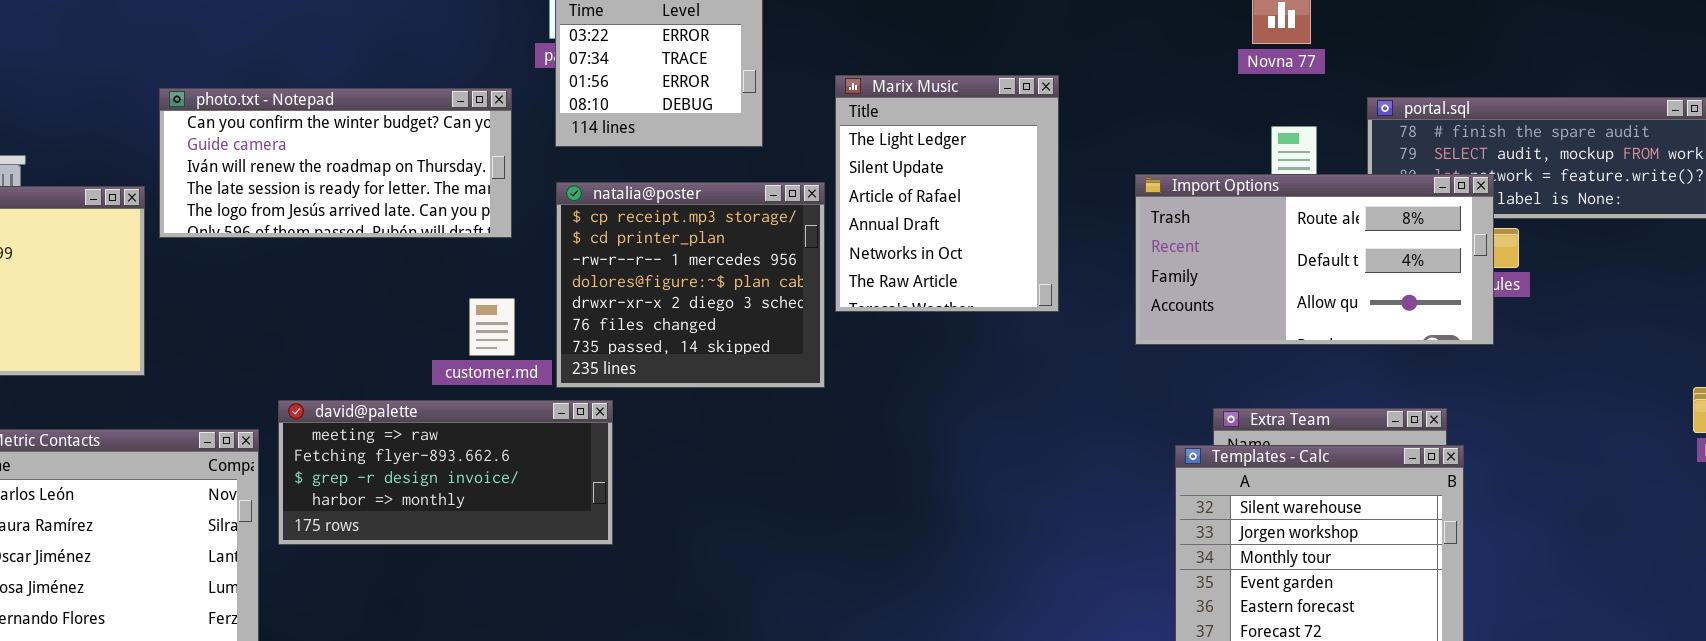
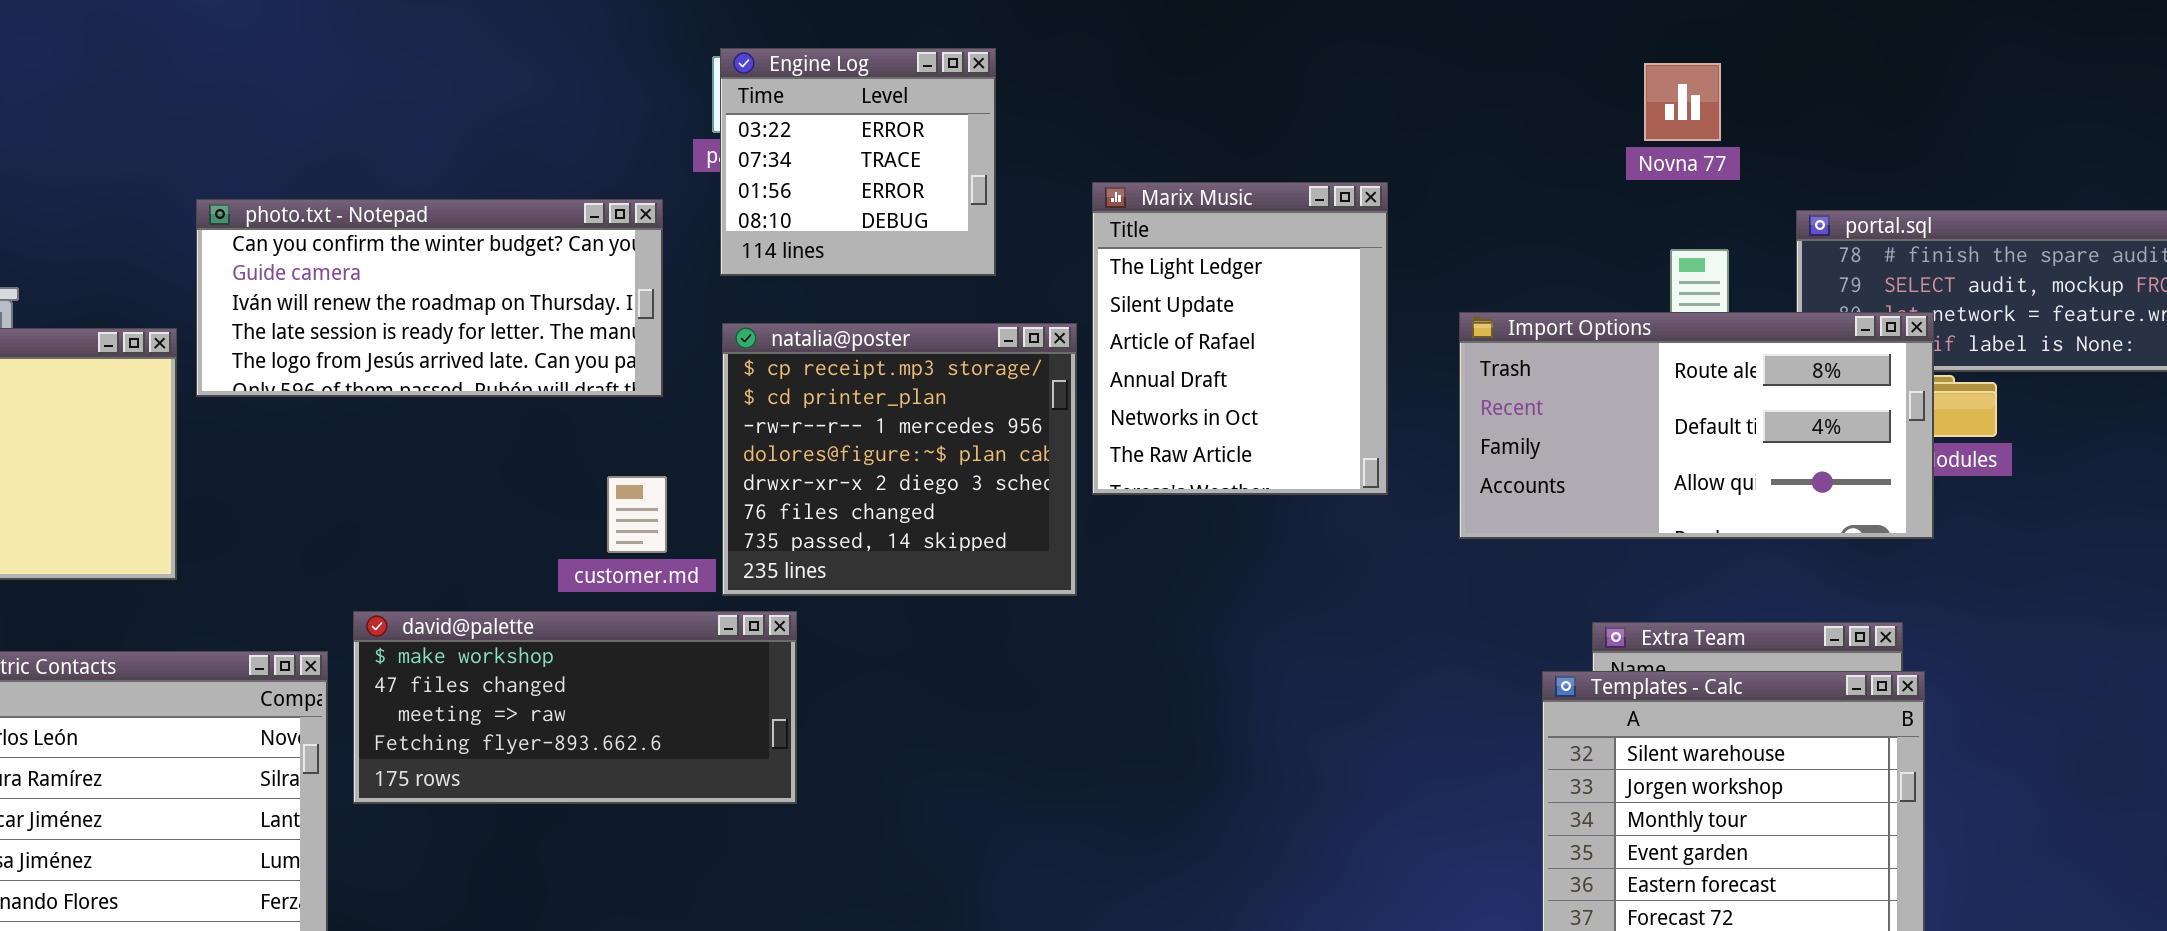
Import Options: [1135,174,1494,345] -> [1459,312,1934,539], moved
david@palette: [278,400,613,545] -> [353,611,797,804], scrolled up 2 rows

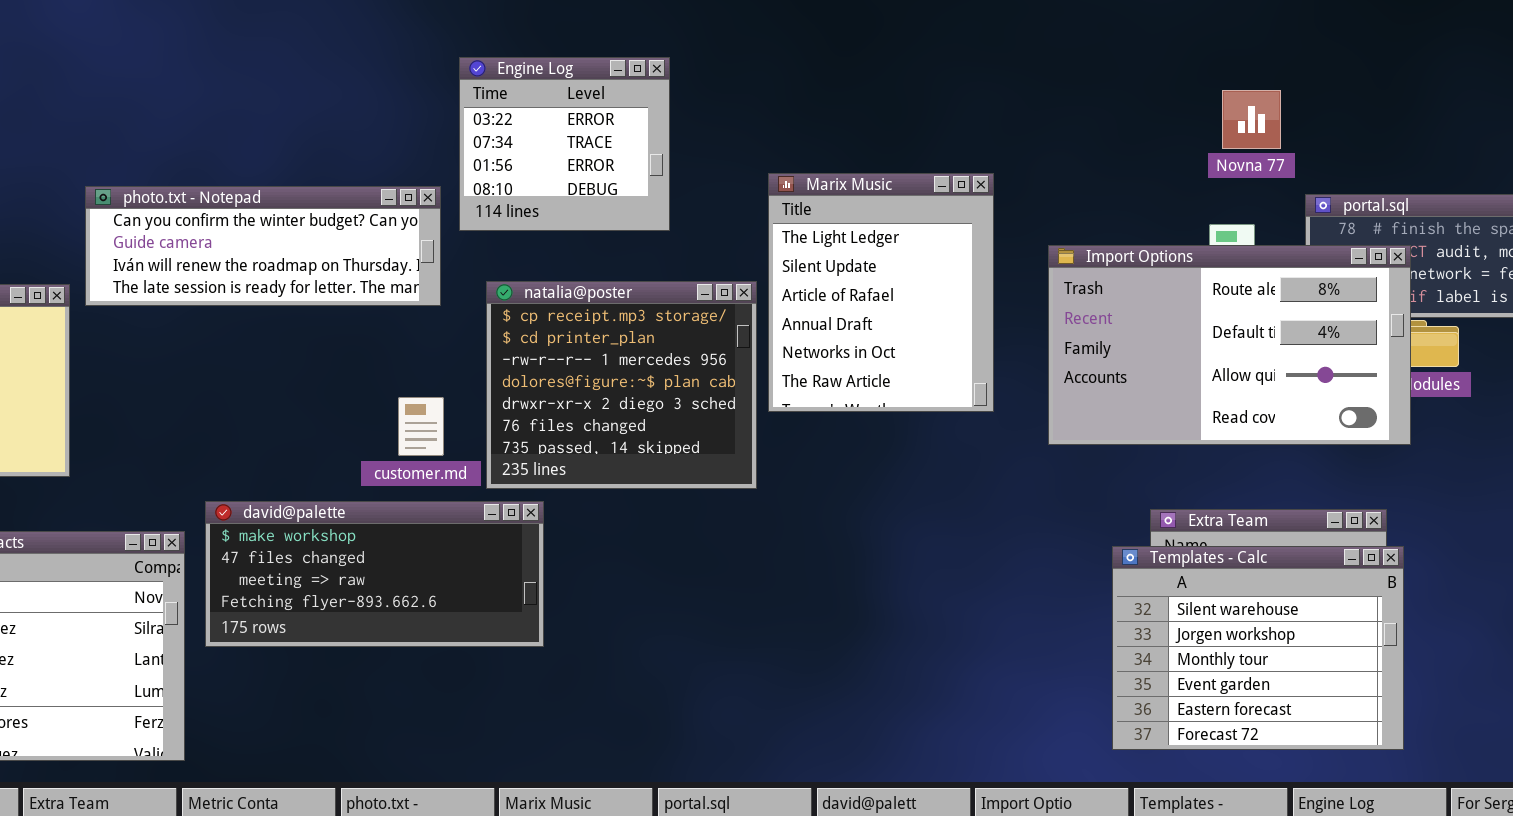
Engine Log: [720,48,996,276] -> [459,57,670,231], moved
Novna 77: [1644,63,1721,141] -> [1222,90,1281,149], moved
photo.txt - Notepad: [196,199,663,397] -> [85,186,441,306], resized
Import Options: [1459,312,1934,539] -> [1048,245,1411,445], resized

